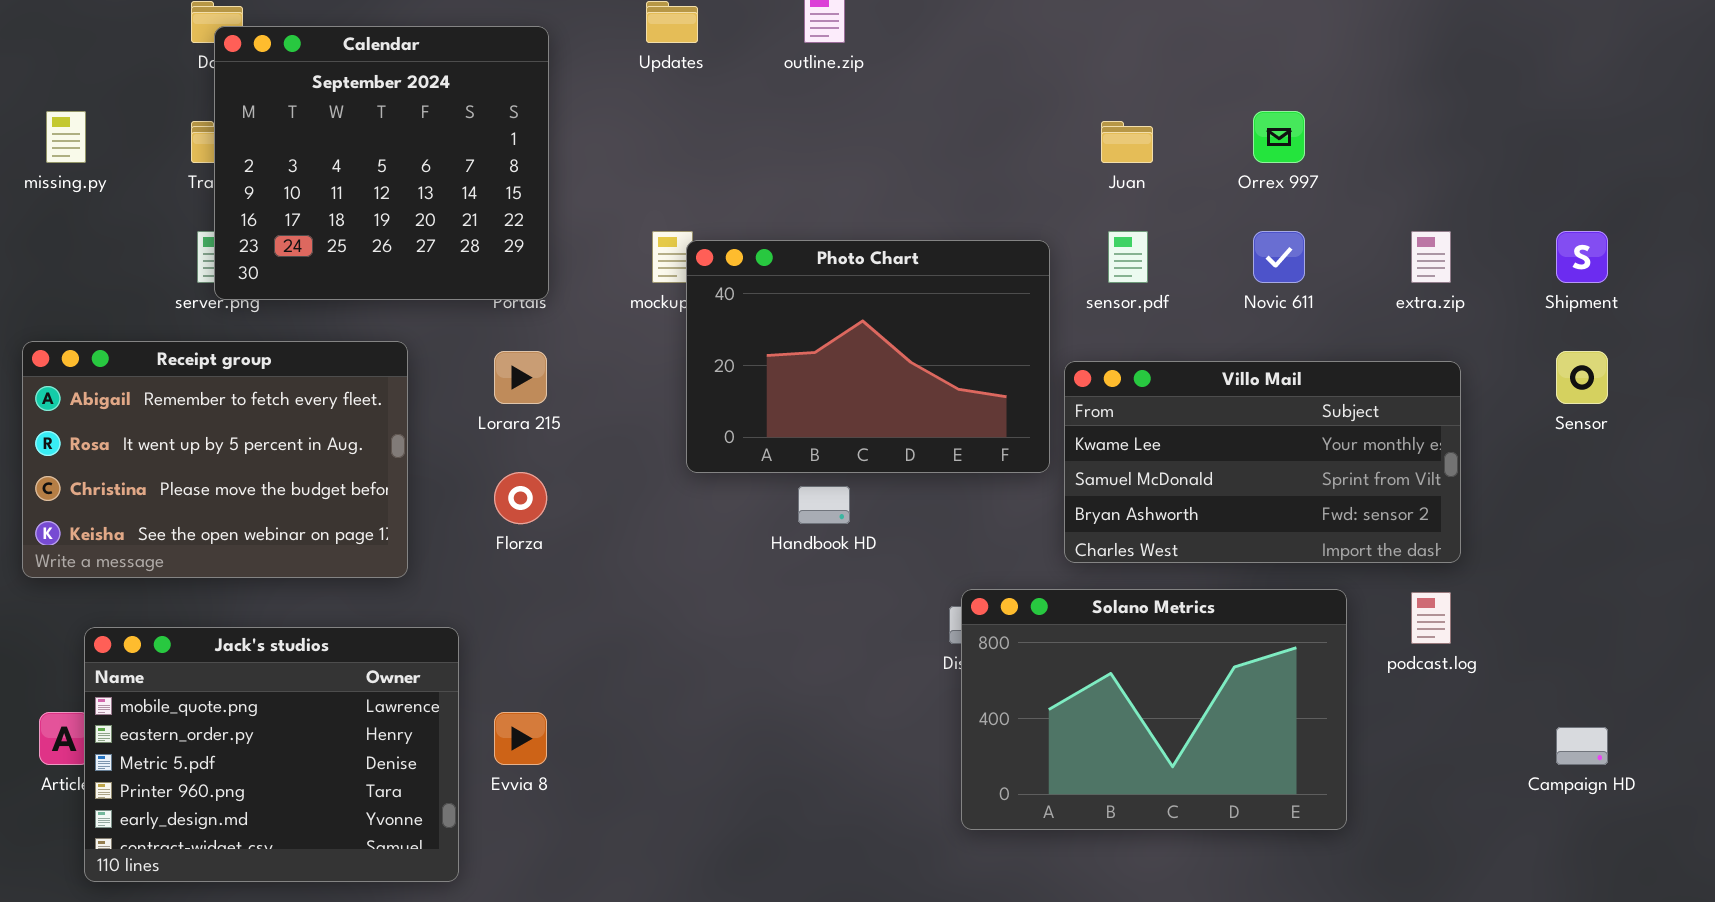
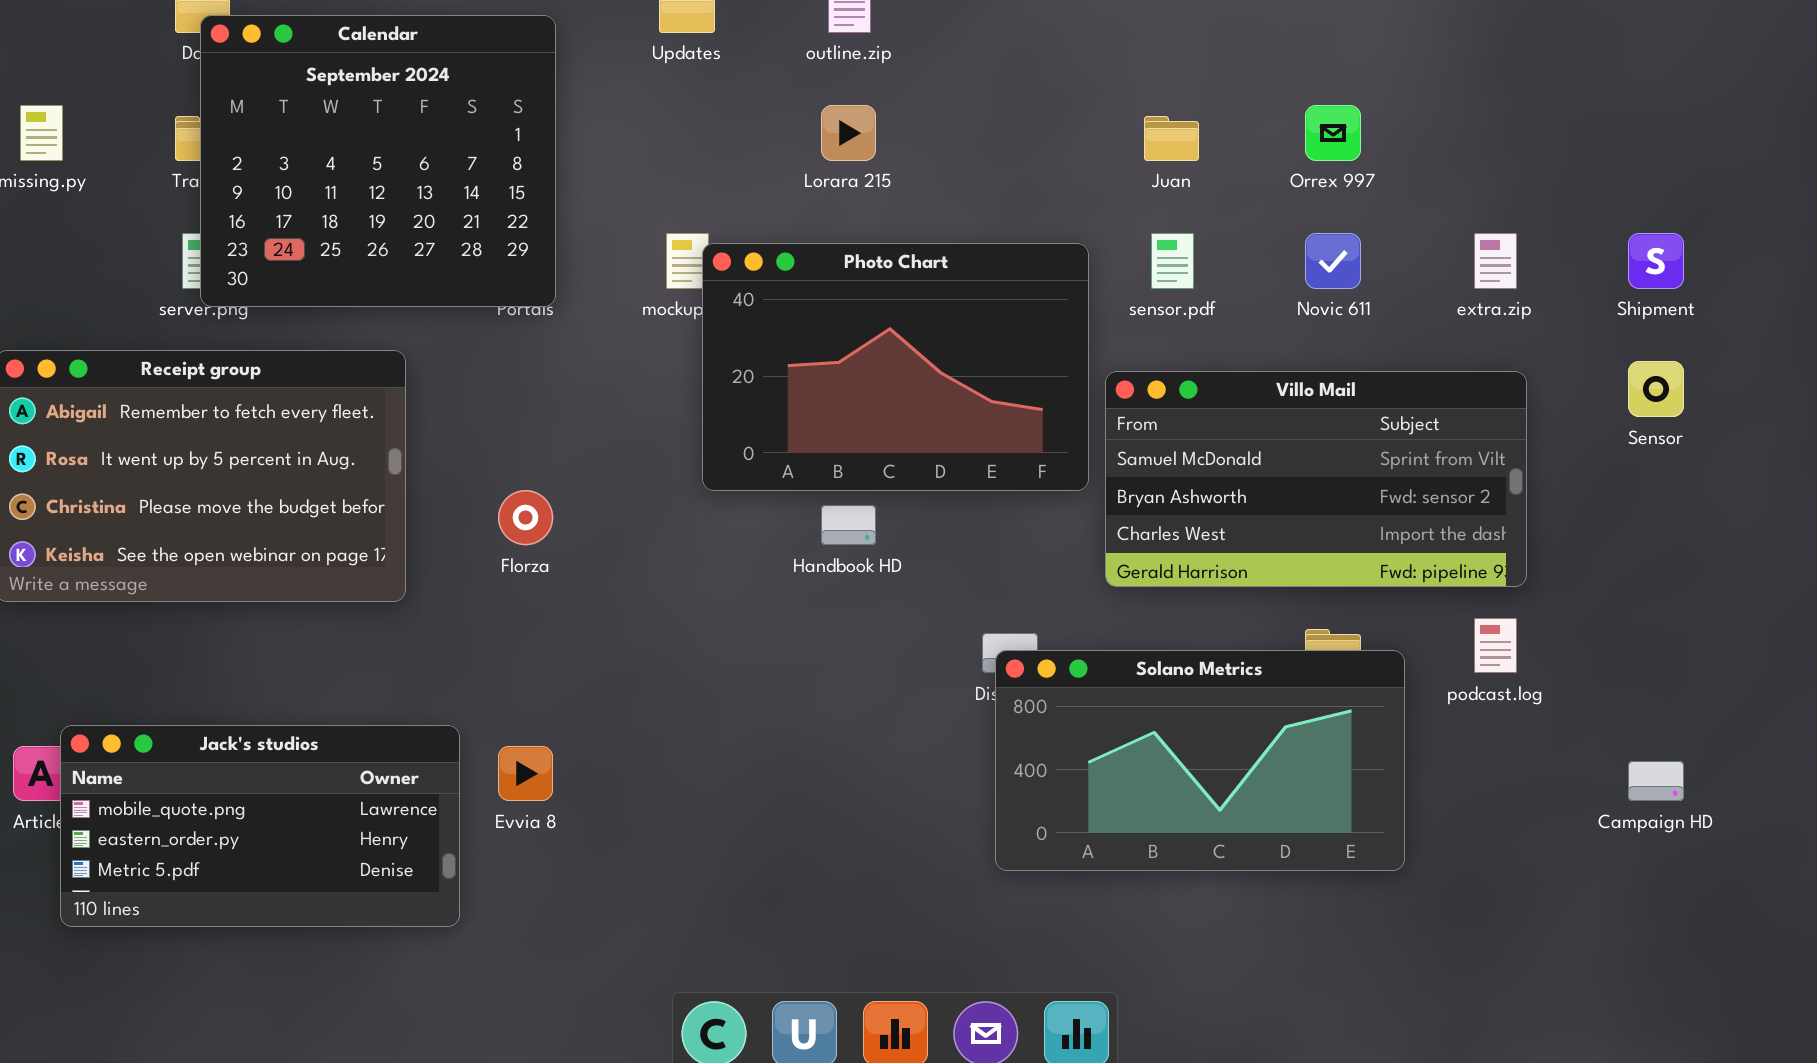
Lorara 215: [494,351,547,404] -> [821,105,876,161], moved
Villo Mail: [1064,361,1461,563] -> [1105,371,1527,587], scrolled down 1 row
Solano Metrics: [961,589,1347,830] -> [995,650,1405,871], resized
Jack's studios: [84,627,459,882] -> [60,725,460,927], resized

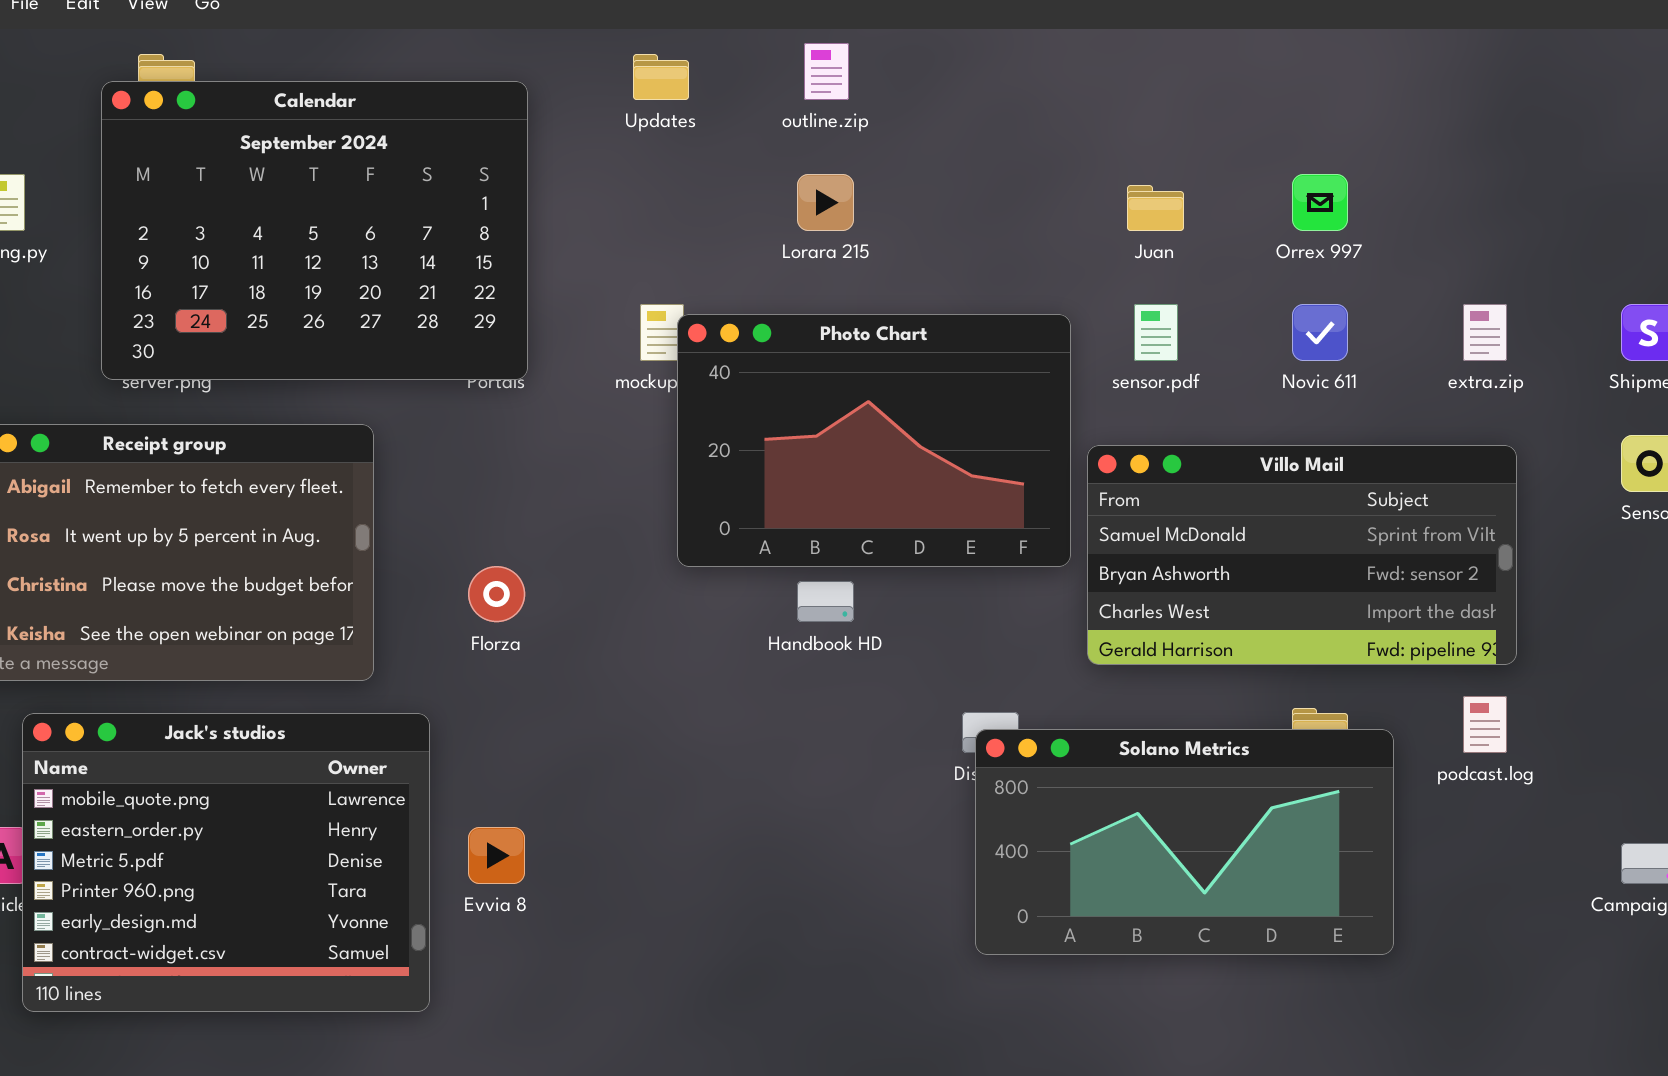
Calendar: [200,15,556,307] -> [101,81,528,380], resized
Jack's studios: [60,725,460,927] -> [22,713,430,1012], resized

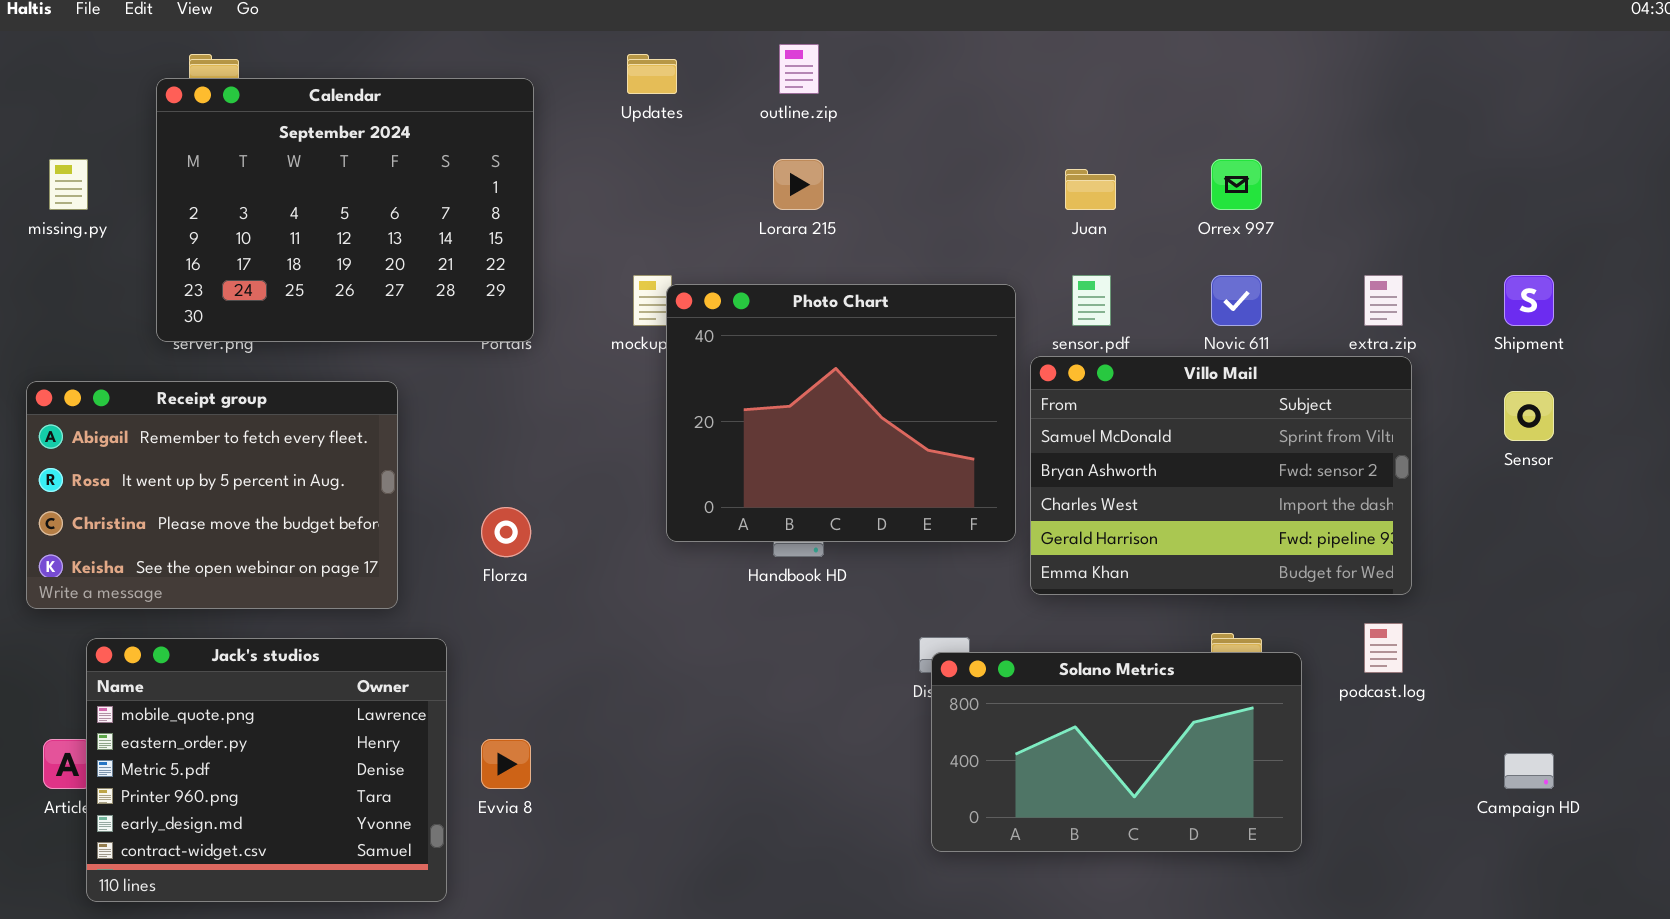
Photo Chart: [677,314,1071,567] -> [666,284,1016,542], resized
Villo Mail: [1087,445,1517,665] -> [1030,356,1412,595], resized

